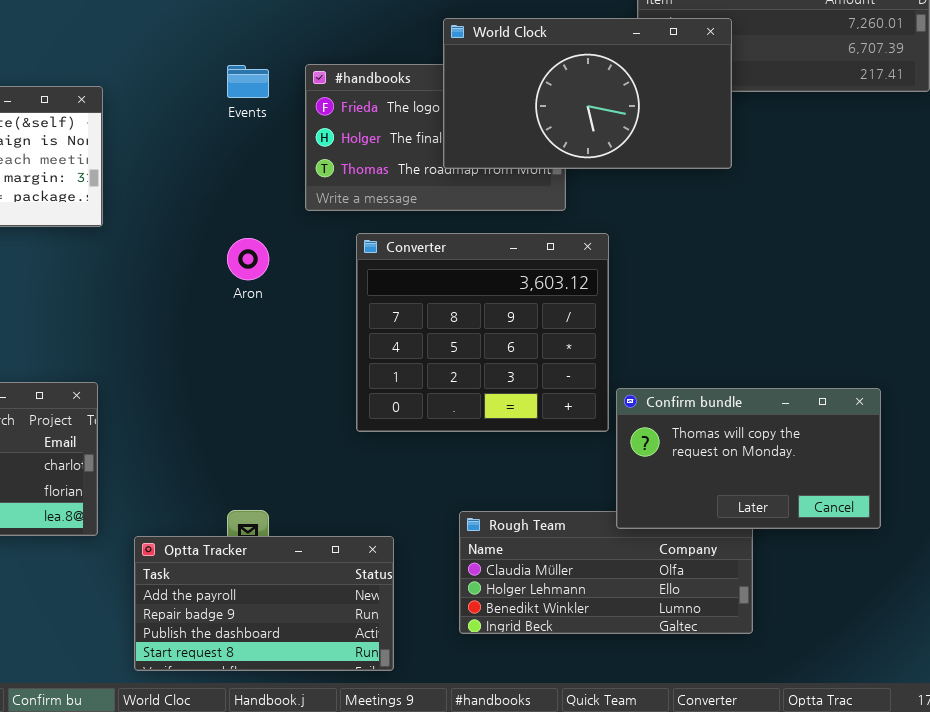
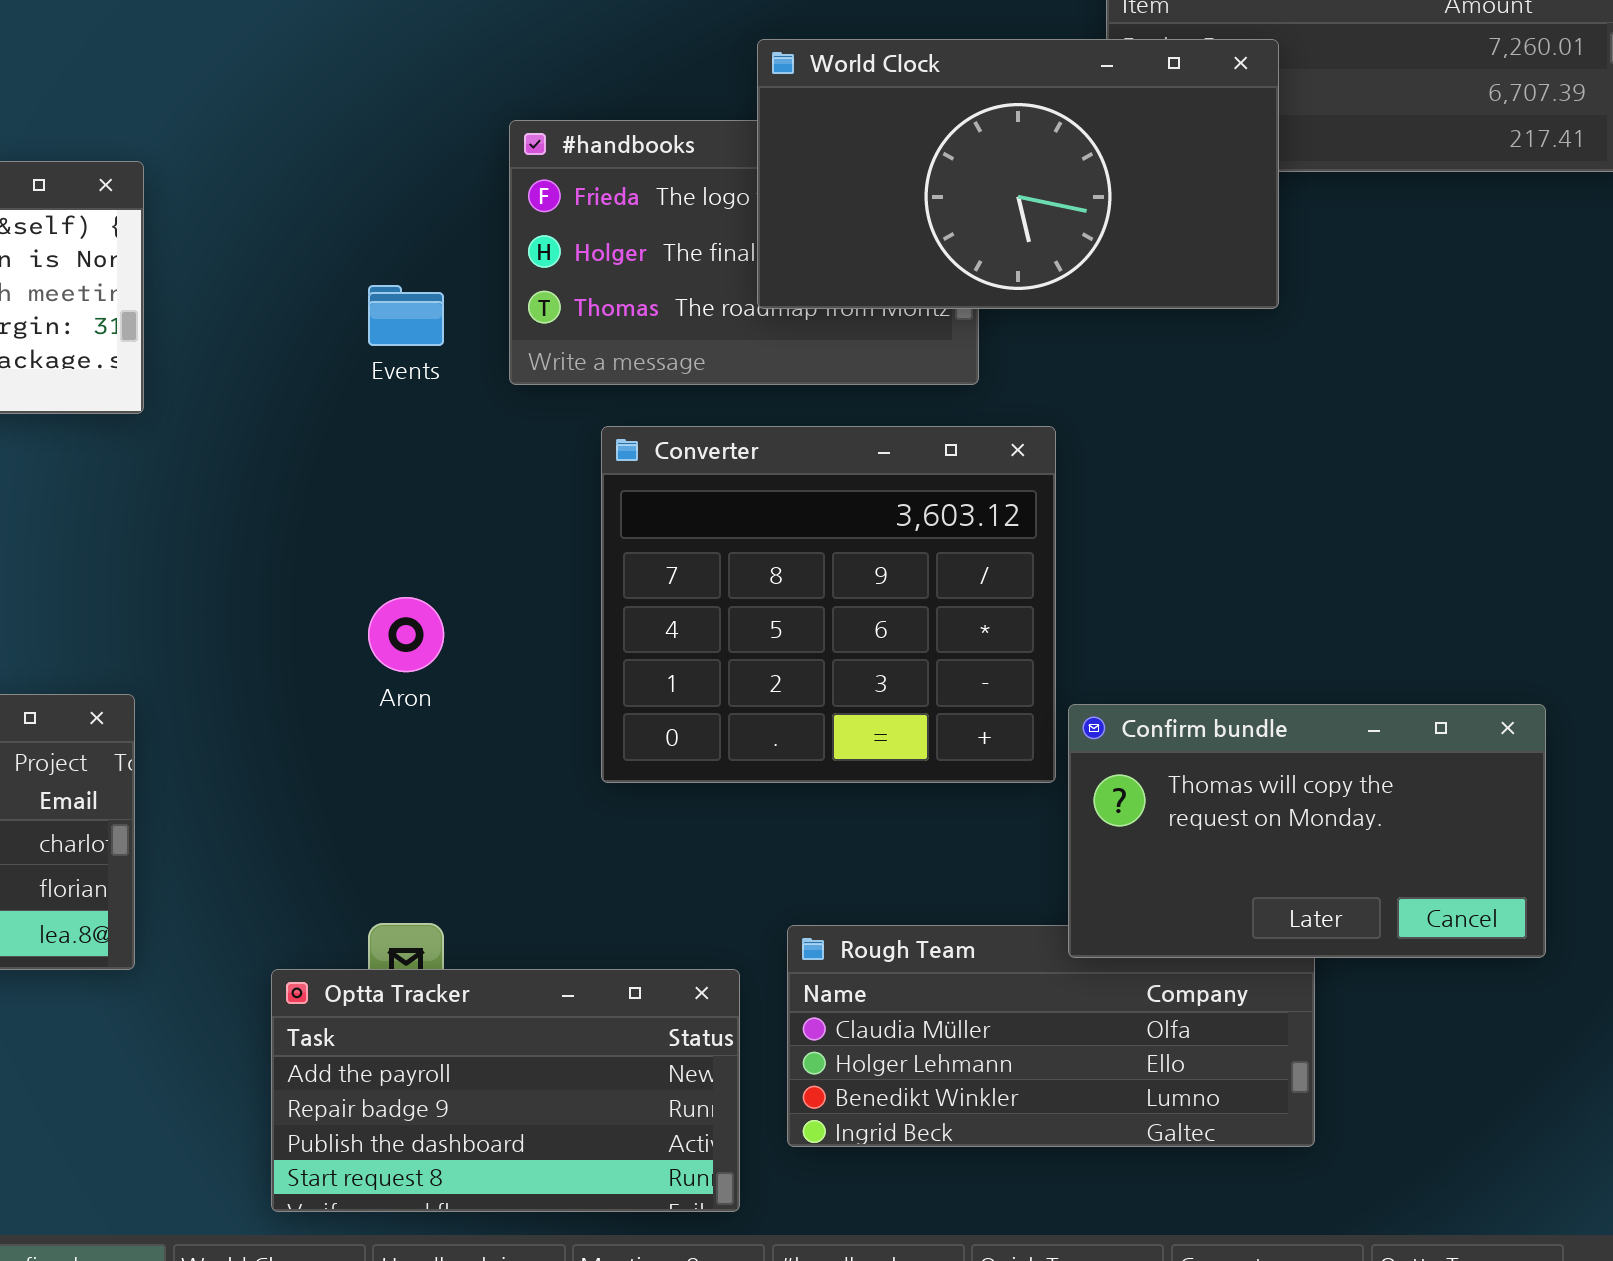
Events: [227,65,269,98] -> [368,285,444,346], moved
Aron: [227,238,269,280] -> [368,597,444,672], moved
Optta Tracker: [134,536,394,671] -> [271,969,740,1212], moved

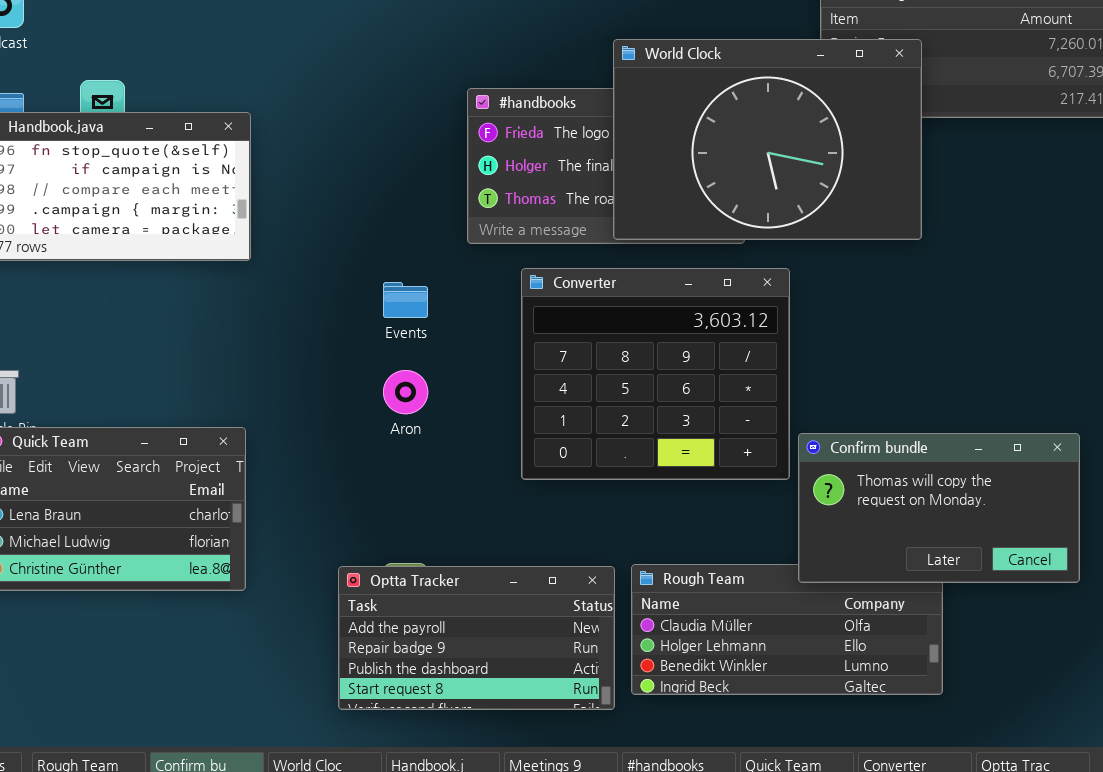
World Clock: [757,39,1279,309] -> [613,39,922,240], resized
Events: [368,285,444,346] -> [383,282,428,318], moved
Optta Tracker: [271,969,740,1212] -> [338,566,615,710], moved

